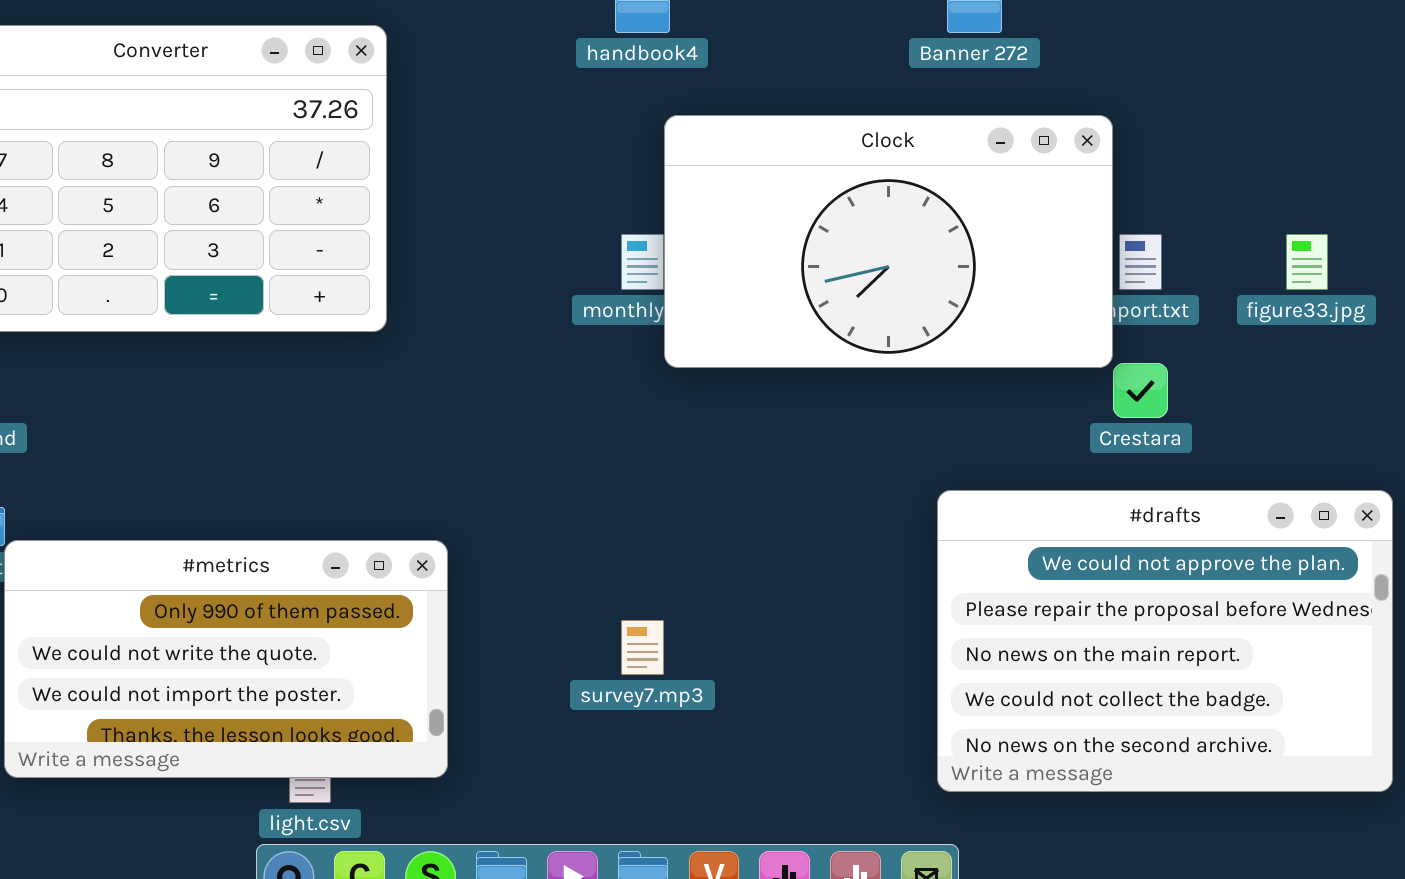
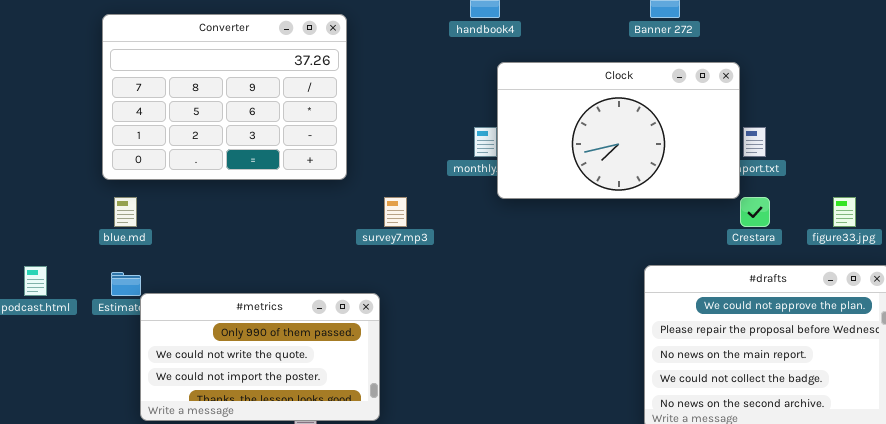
figure33.jpg: [1286,234,1328,290] -> [833,197,856,227], moved
survey7.mp3: [621,620,664,675] -> [384,197,407,227], moved

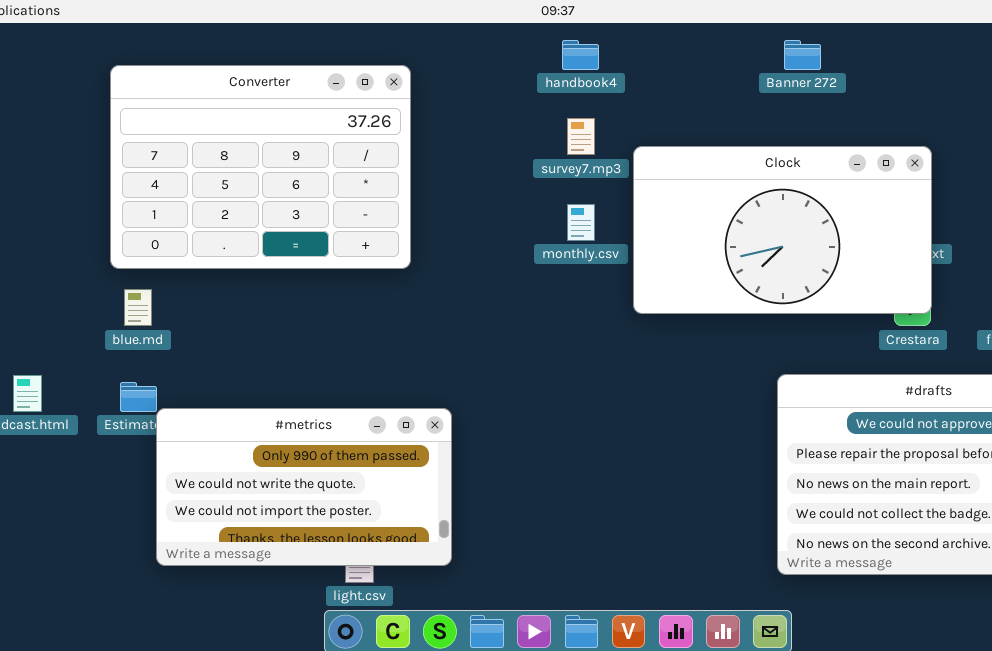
Clock: [497,62,740,199] -> [633,146,932,314], moved
survey7.mp3: [384,197,407,227] -> [567,118,595,155], moved

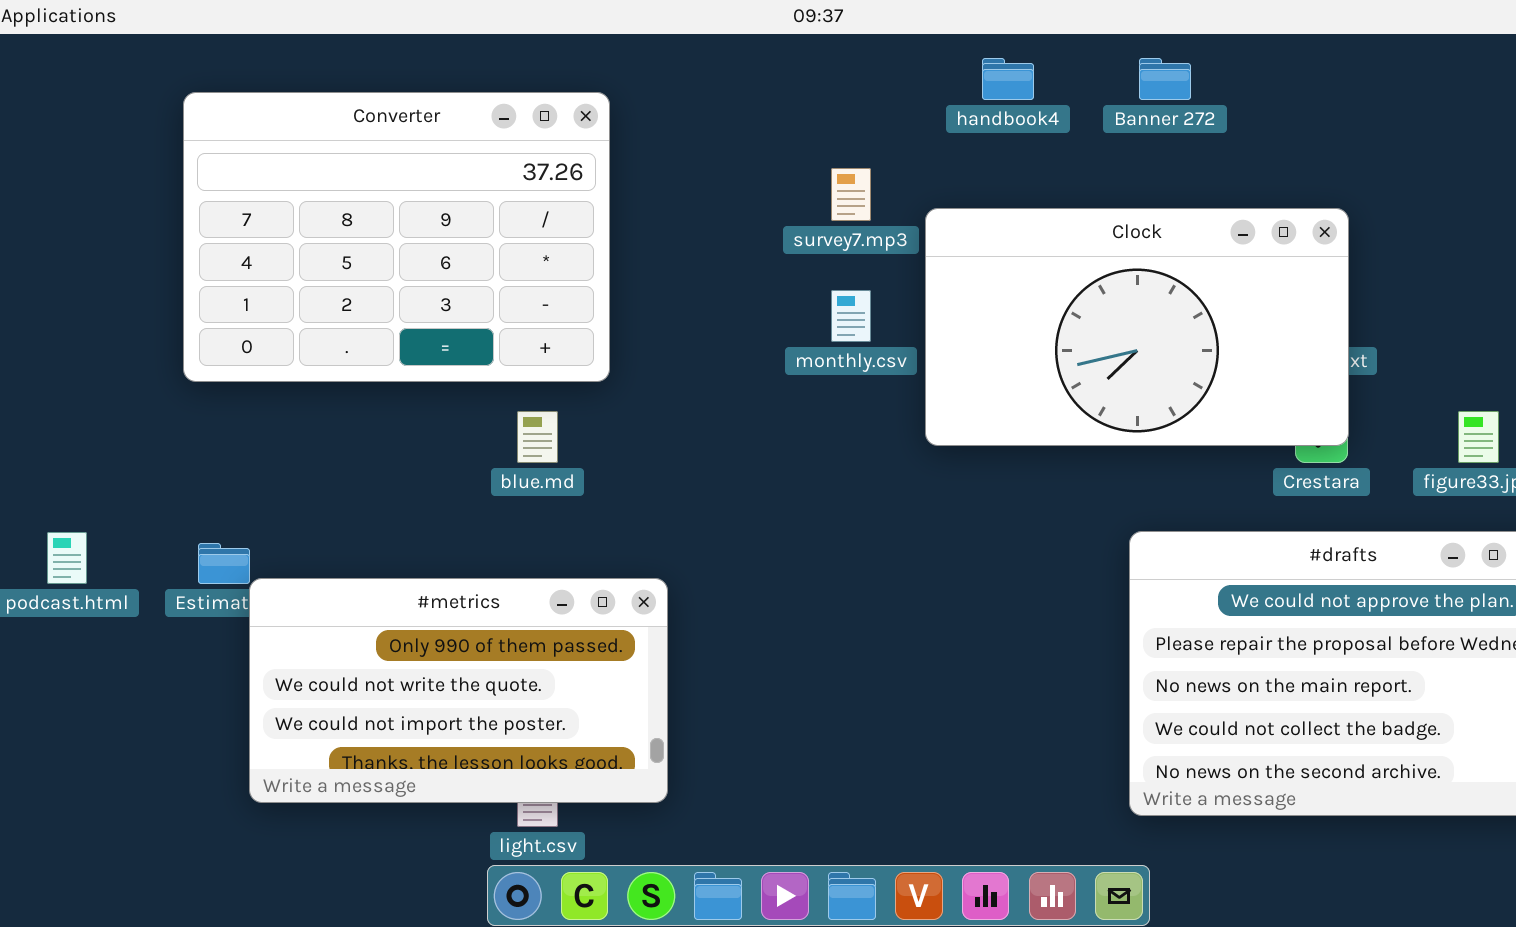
handbook4: [562,40,599,70] -> [982,58,1034,100], moved
blue.md: [124,289,152,326] -> [517,411,558,463], moved

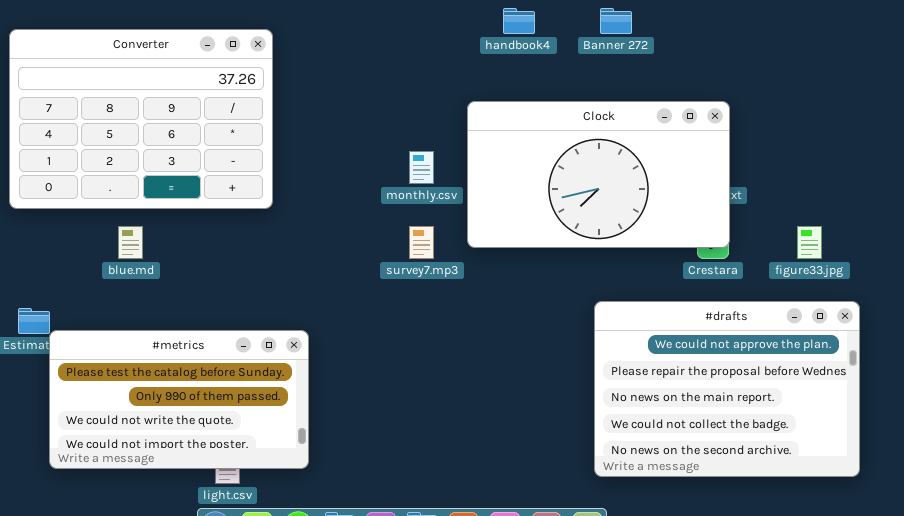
survey7.mp3: [831,168,871,221] -> [409,226,434,259], moved
blue.md: [517,411,558,463] -> [118,226,143,259], moved
#metrics: [249,578,668,803] -> [49,330,309,469], scrolled up 1 row

